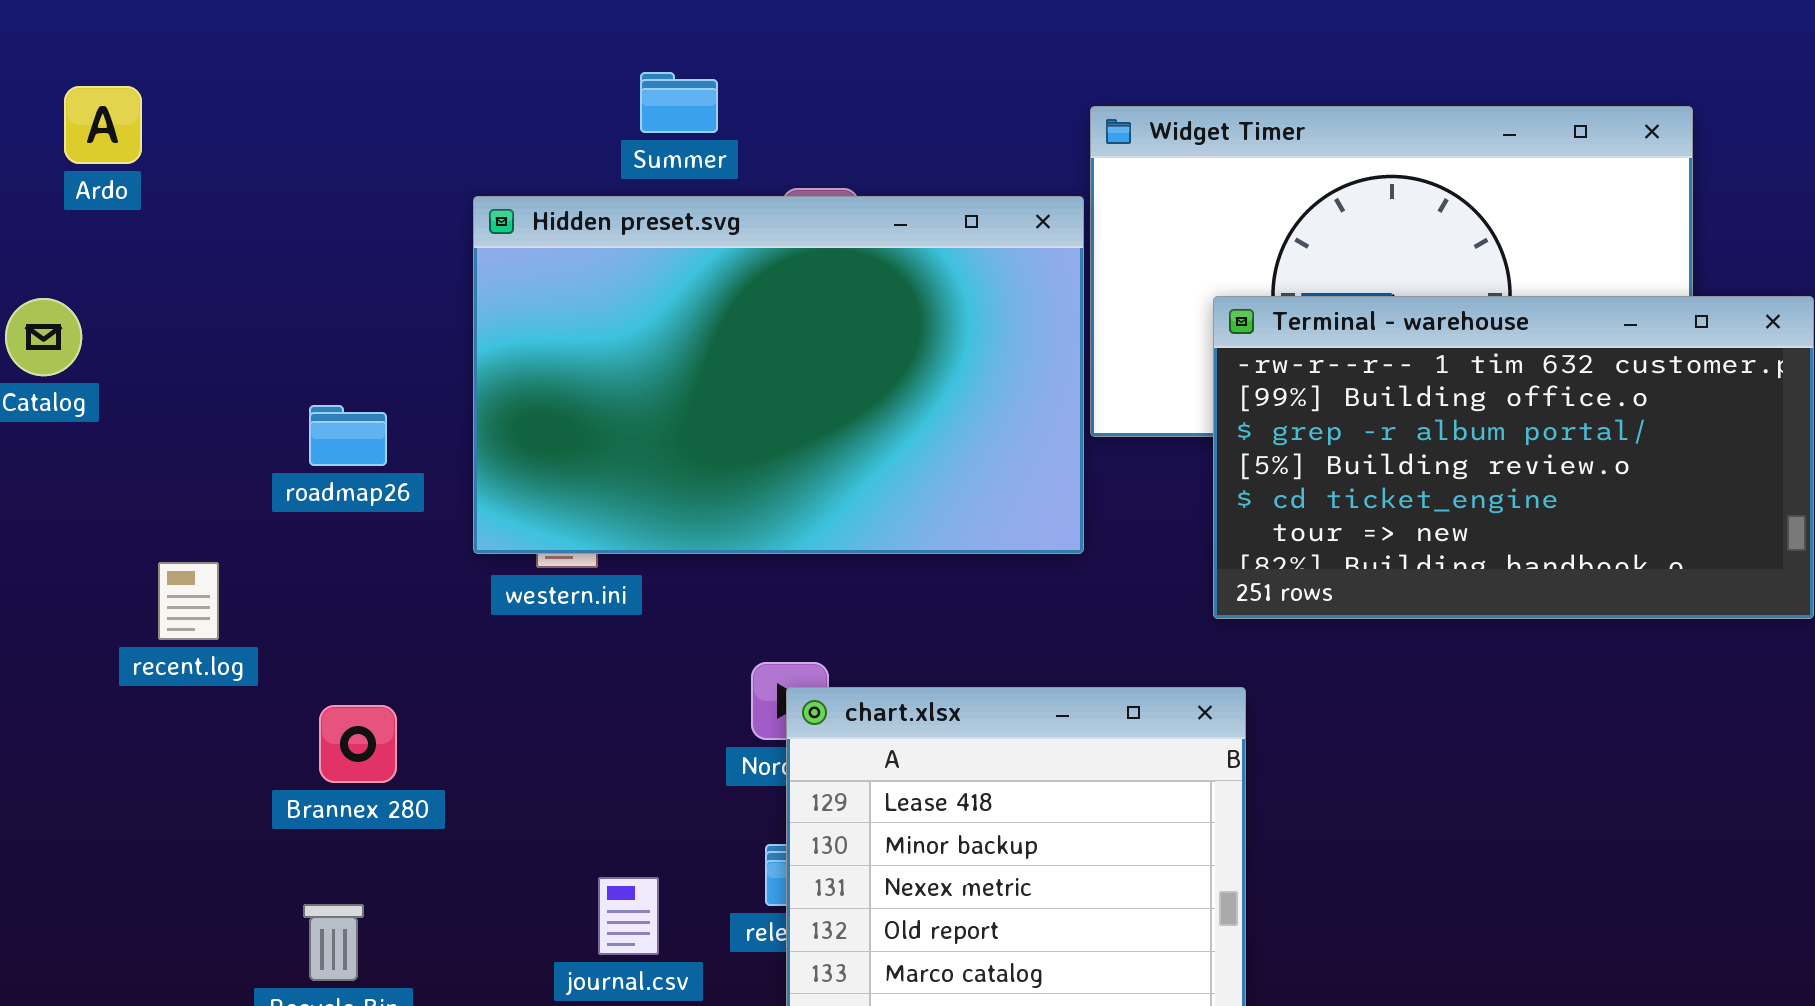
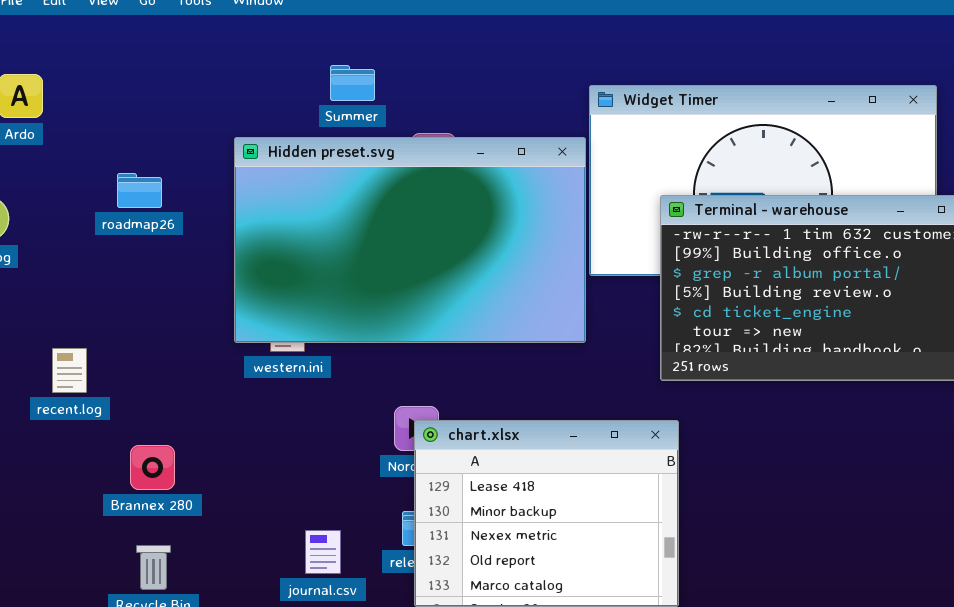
roadmap26: [309,405,387,466] -> [117,173,162,208], moved
Brannex 280: [319,705,397,783] -> [130,445,175,490], moved

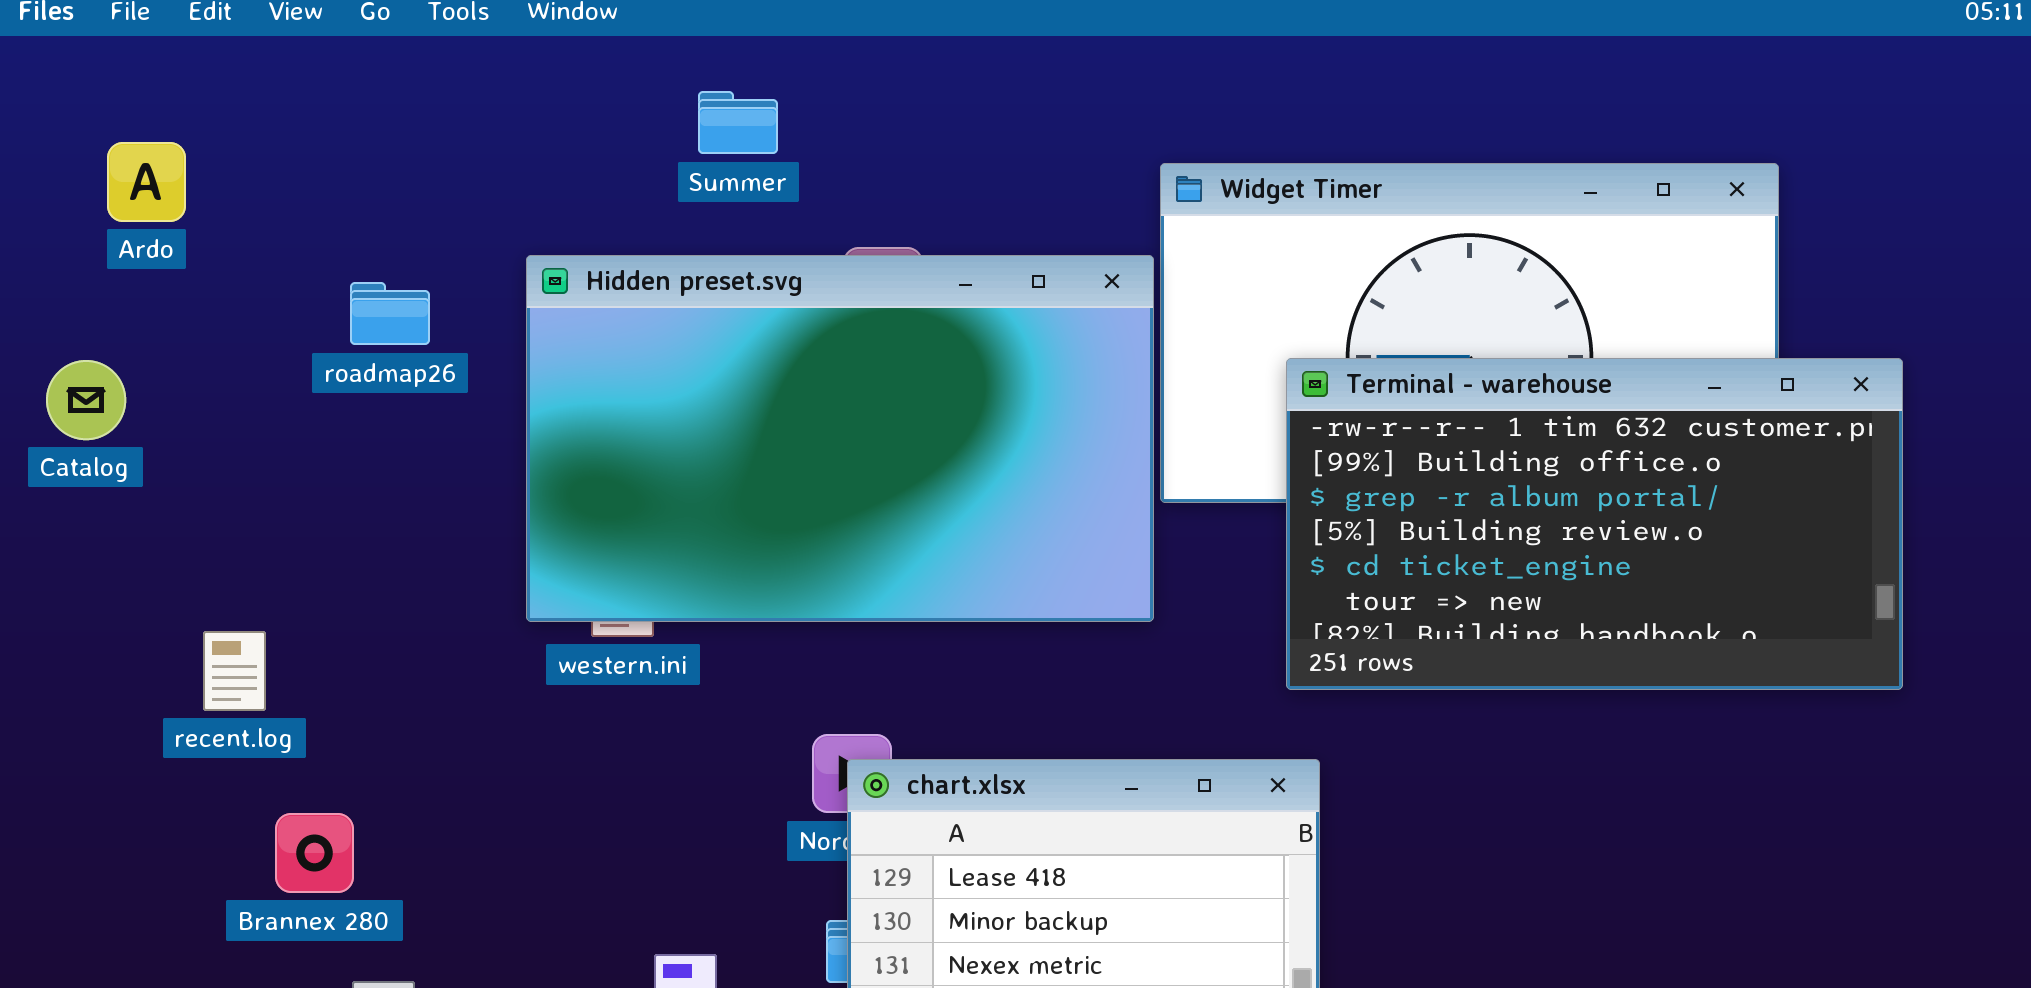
Summer: [330,65,375,101] -> [698,91,778,154], moved
roadmap26: [117,173,162,208] -> [350,282,430,345], moved
Brannex 280: [130,445,175,490] -> [275,813,354,893], moved

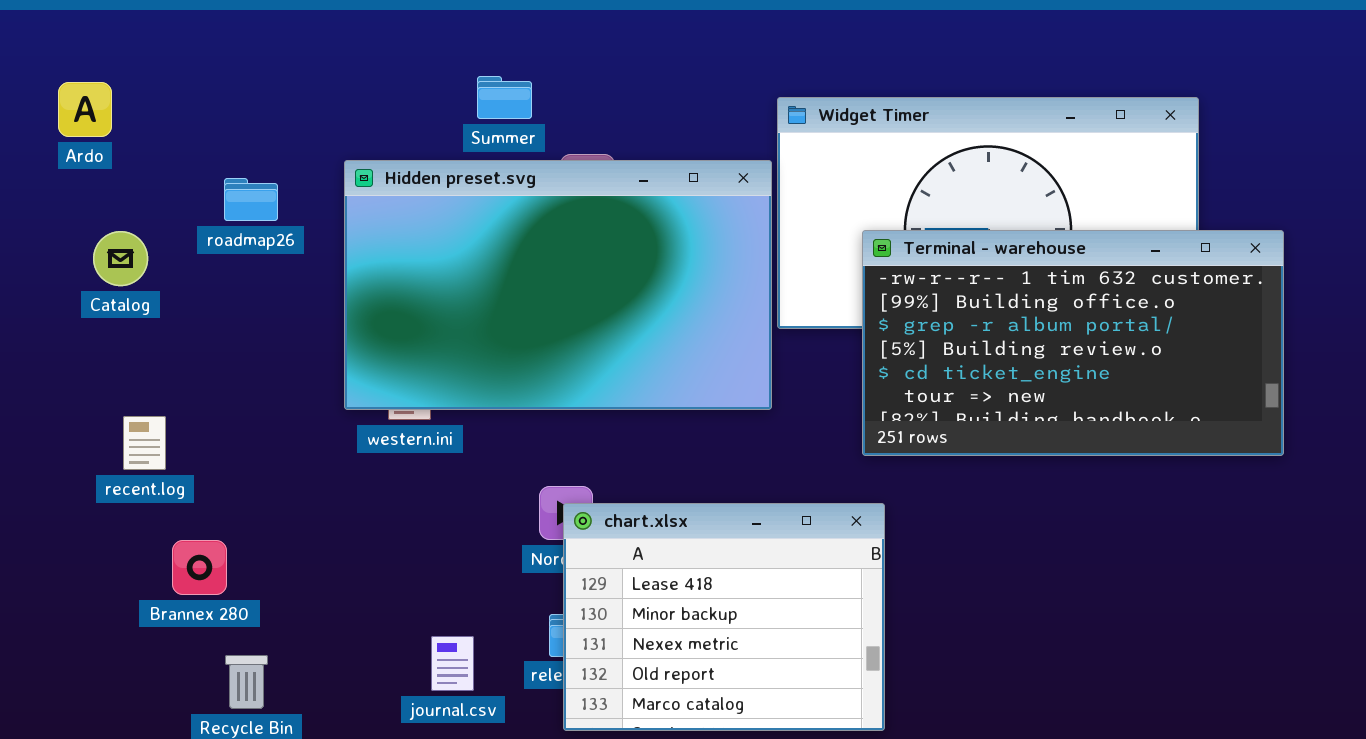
Summer: [698,91,778,154] -> [477,76,532,119], moved
Catalog: [46,360,126,440] -> [93,231,148,286], moved

